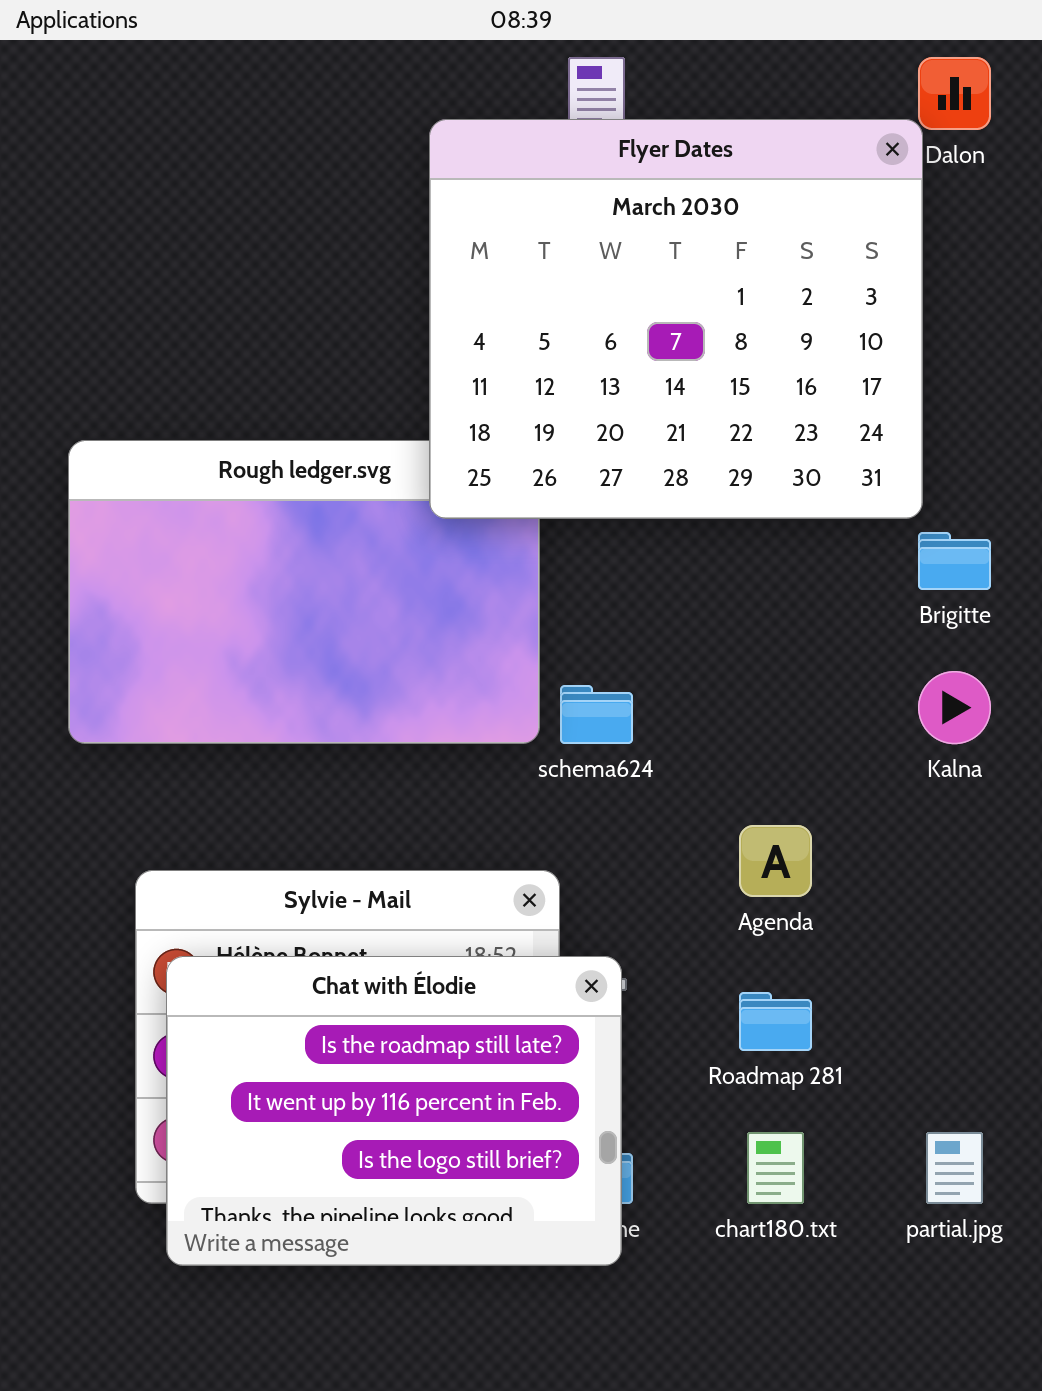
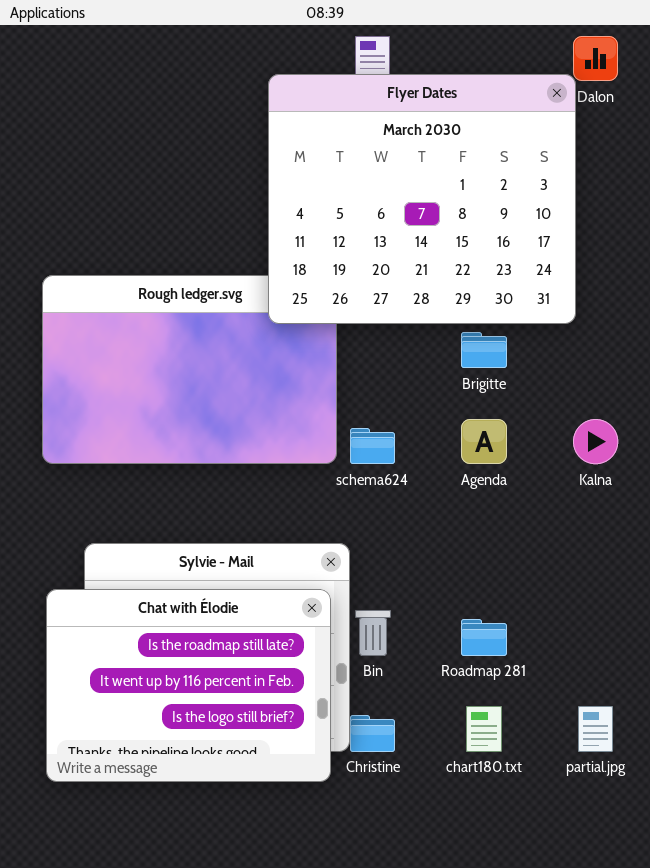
Brigitte: [918,532,991,590] -> [461,332,507,368], moved
Agenda: [739,825,812,897] -> [461,419,507,464], moved
Chat with Élodie: [166,956,622,1266] -> [46,589,331,782], moved

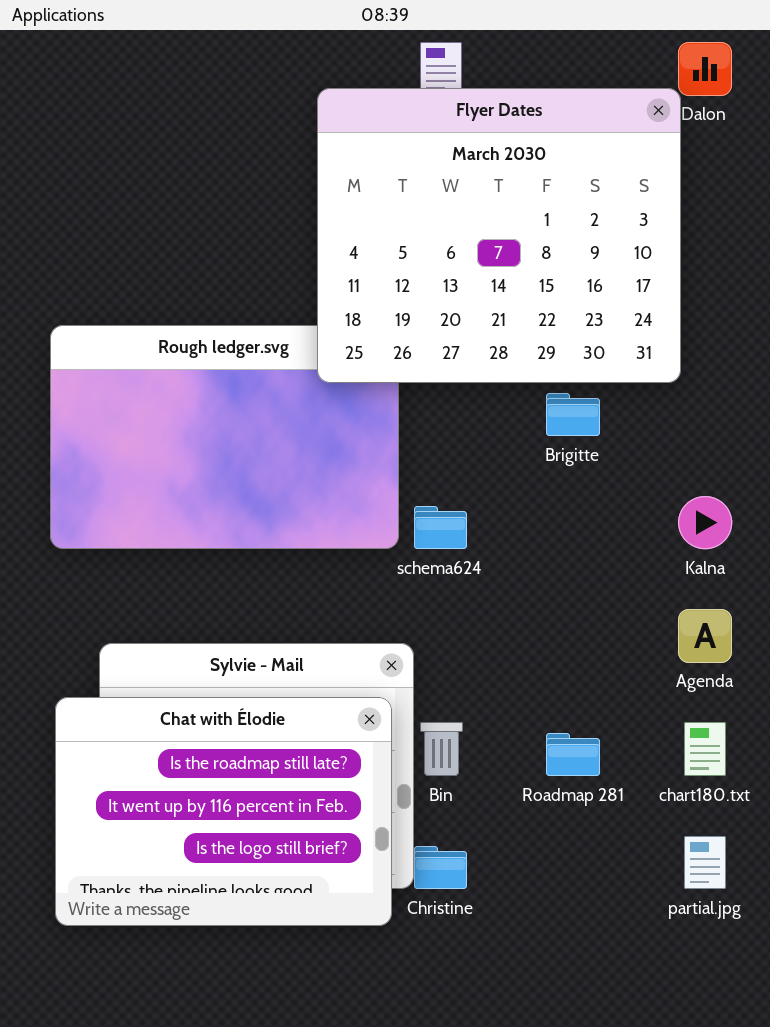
Agenda: [461,419,507,464] -> [678,609,732,663], moved
chart180.txt: [466,706,502,752] -> [684,722,726,776], moved

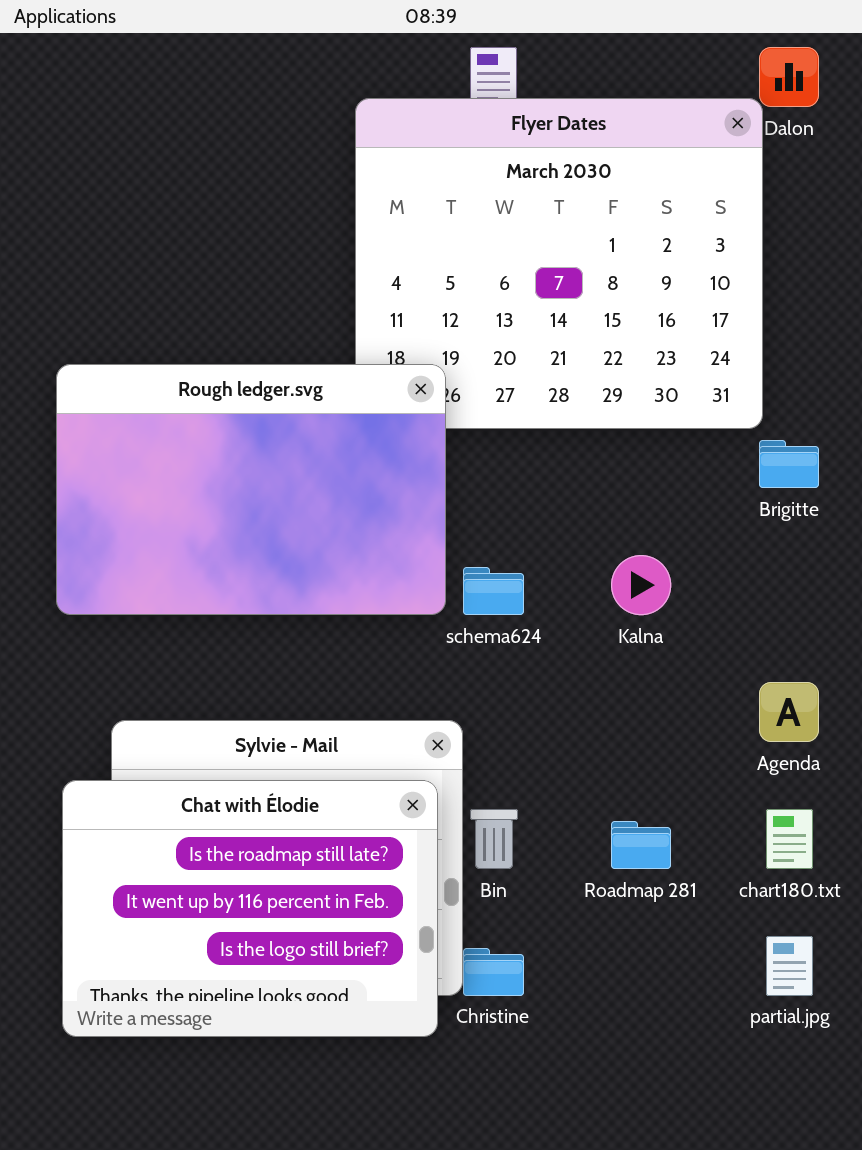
Rough ledger.svg: [50,325,399,549] -> [56,364,446,615], raised
Brigitte: [546,393,600,436] -> [759,440,819,488], moved
Kalna: [678,496,732,549] -> [611,555,671,615], moved

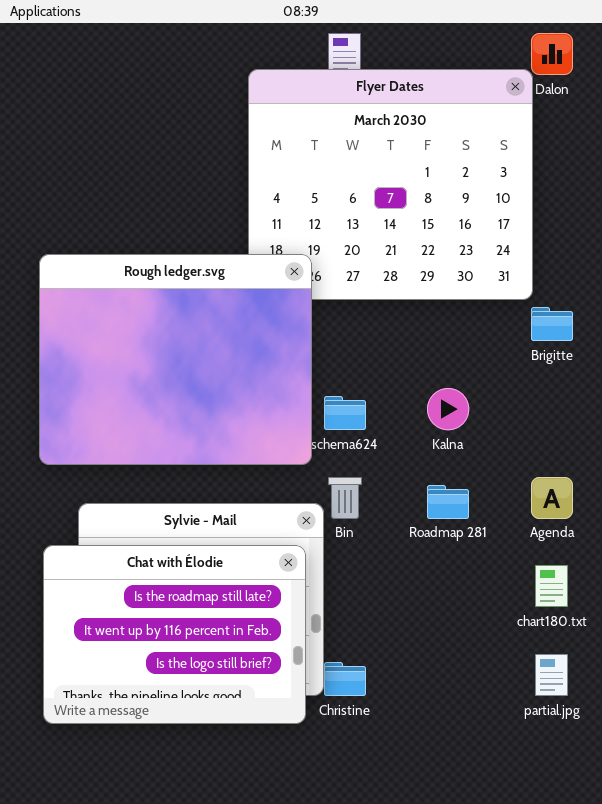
Rough ledger.svg: [56,364,446,615] -> [39,254,312,465], resized
Bin: [470,809,518,869] -> [328,477,362,519], moved
Roadmap 281: [611,821,671,869] -> [427,485,469,519], moved

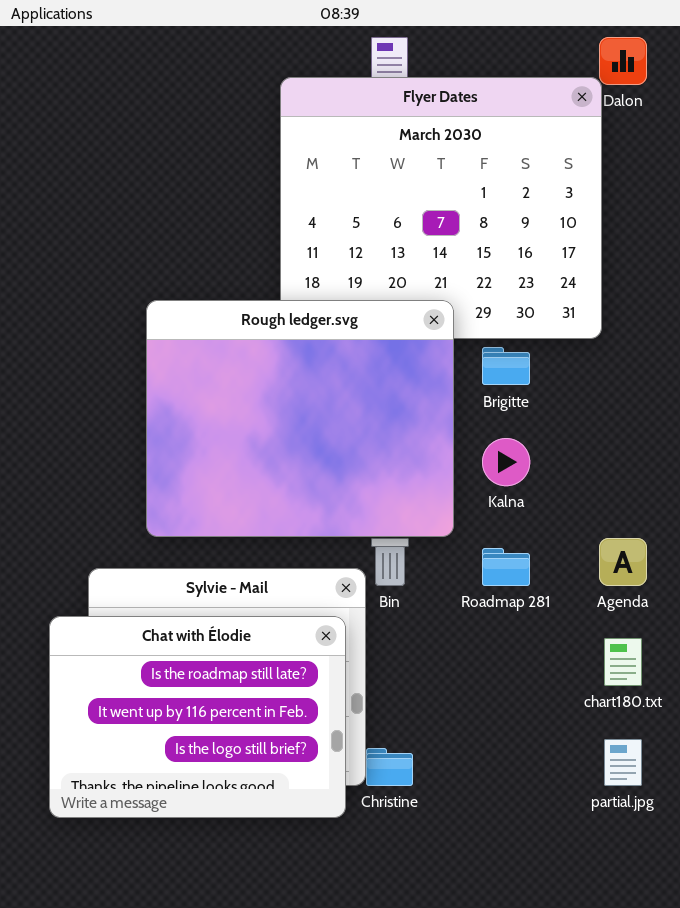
Rough ledger.svg: [39,254,312,465] -> [146,300,454,537], moved
Brigitte: [531,307,573,341] -> [482,347,530,385], moved

